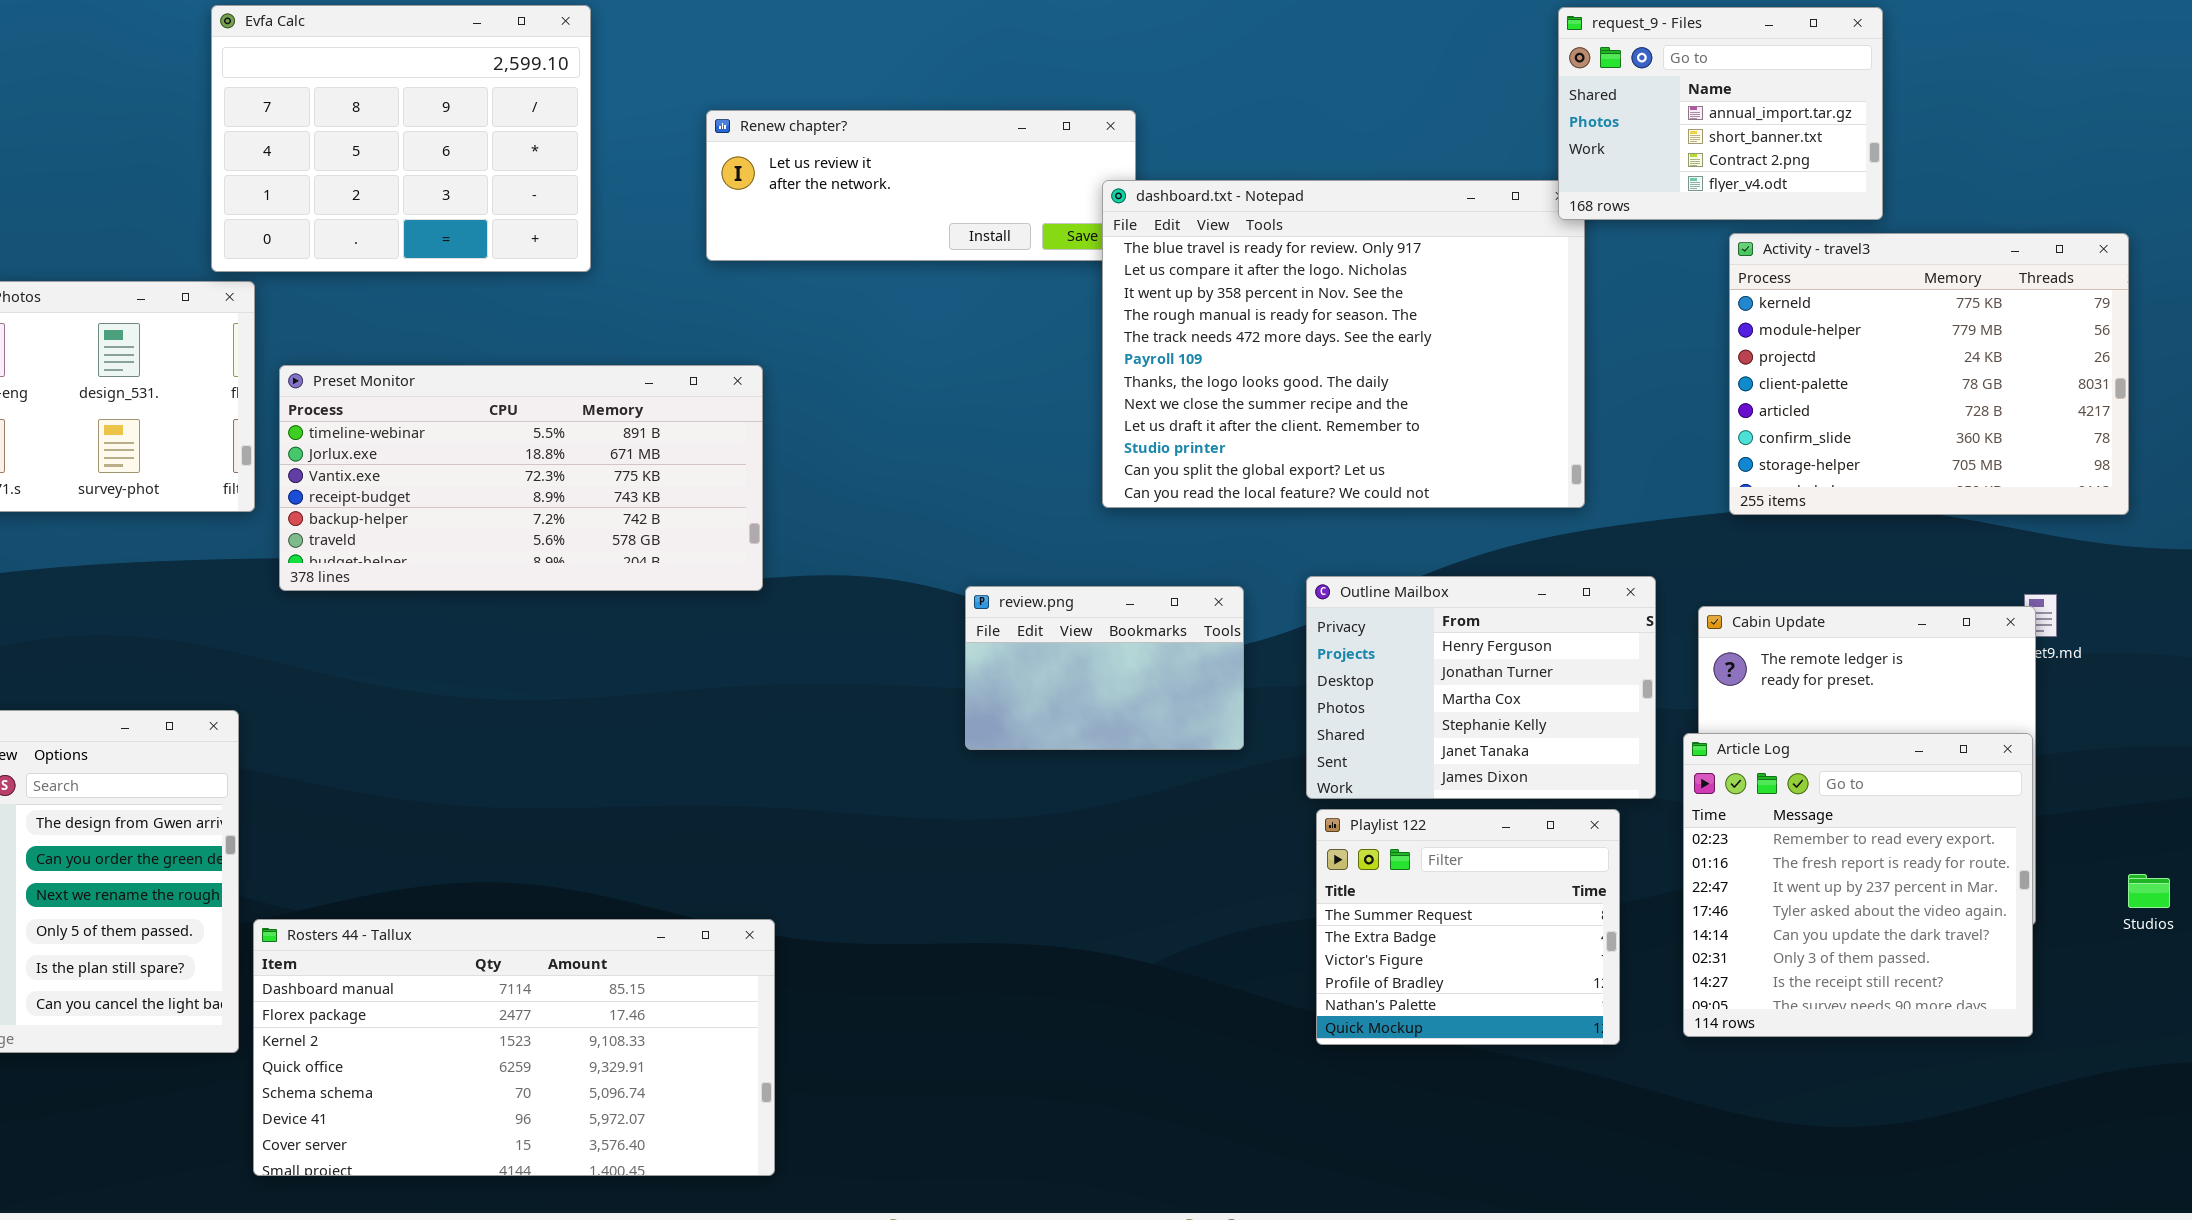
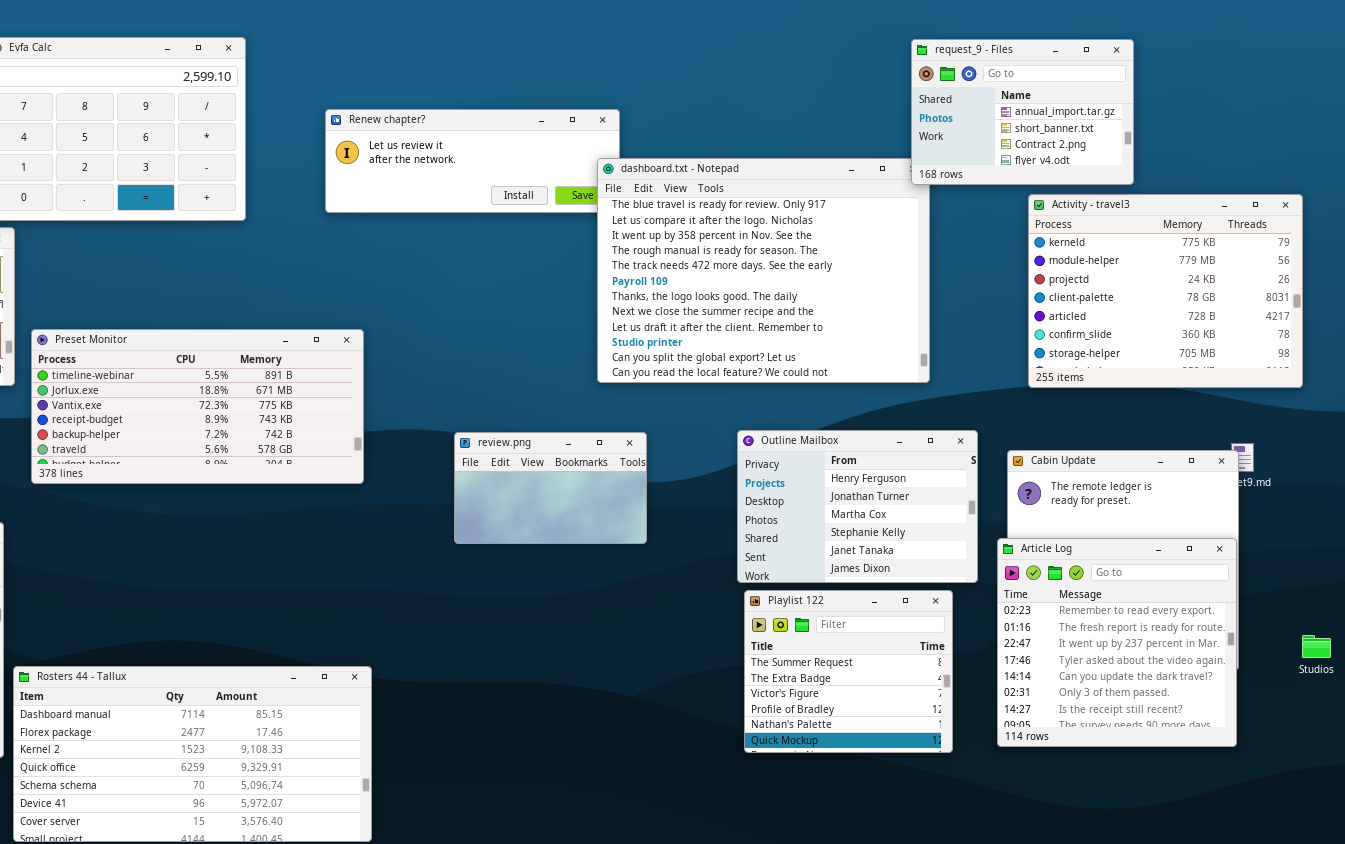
Preset Monitor: [279,365,763,591] -> [31,329,364,484], moved
review.png: [965,586,1244,750] -> [454,432,647,544], moved

